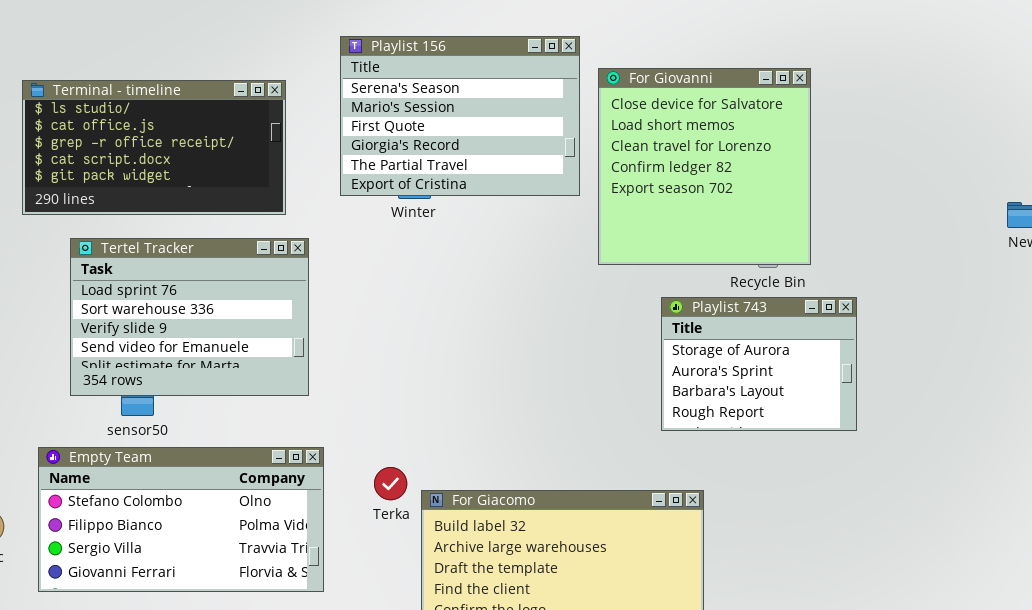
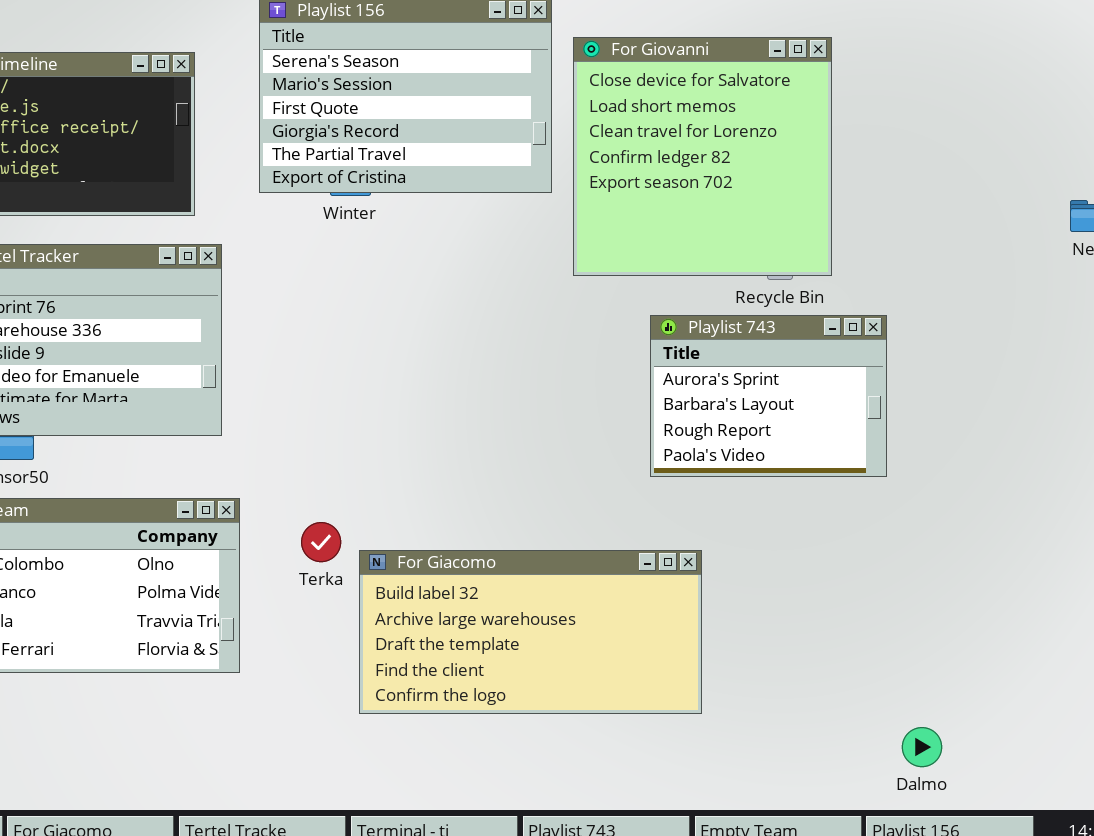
Playlist 743: [661,297,857,431] -> [650,315,887,477], scrolled down 1 row

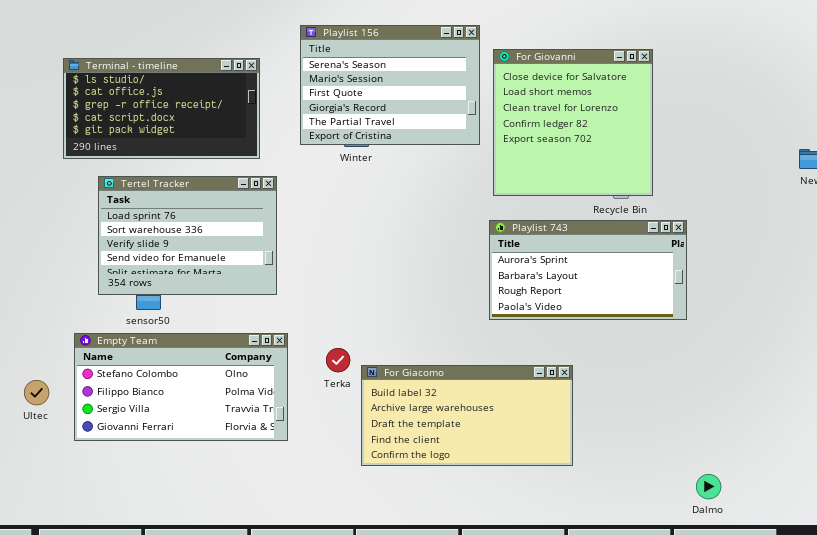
Playlist 743: [650,315,887,477] -> [489,220,687,320], resized

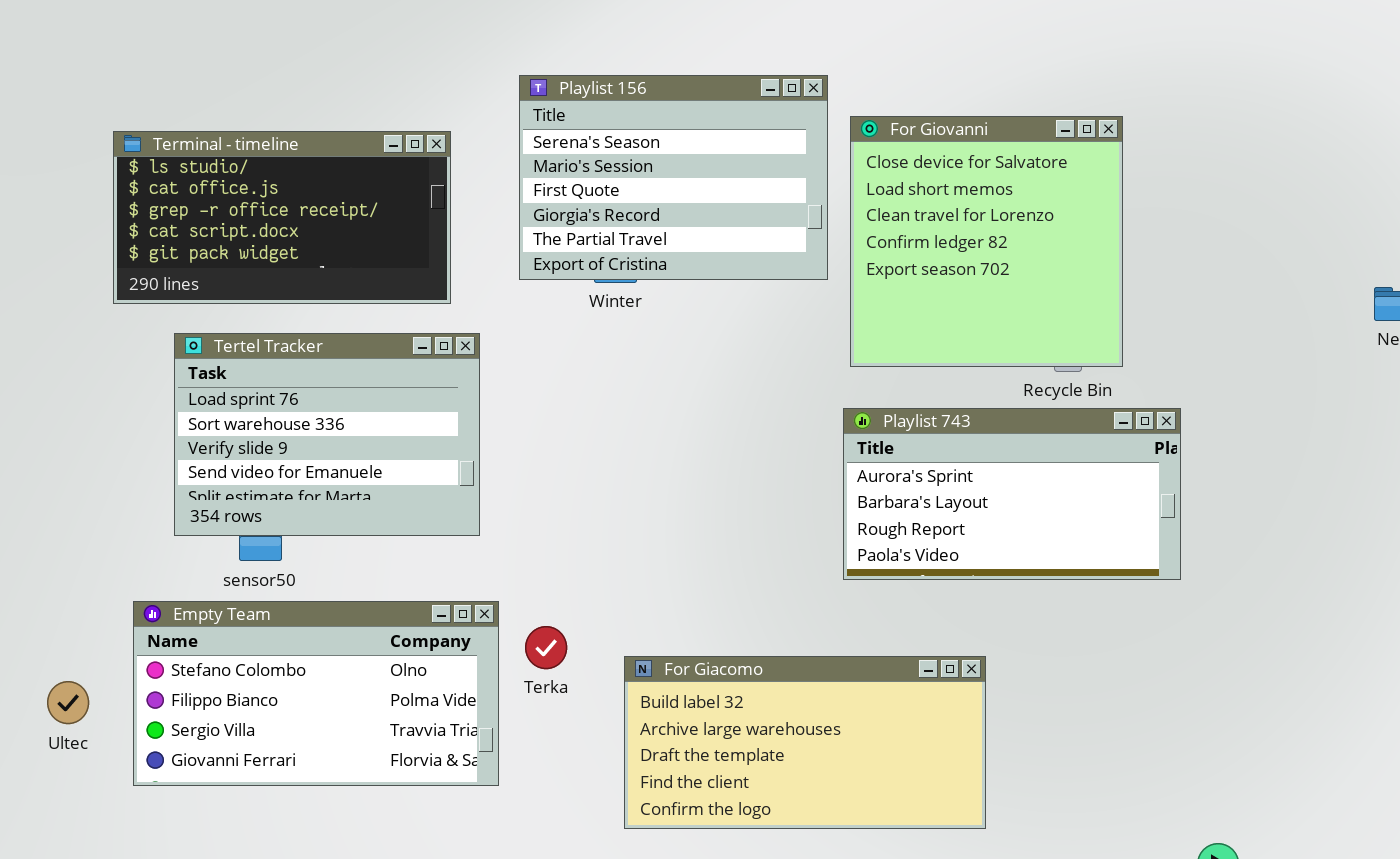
Terka: [326,348,350,372] -> [525,626,567,669], moved

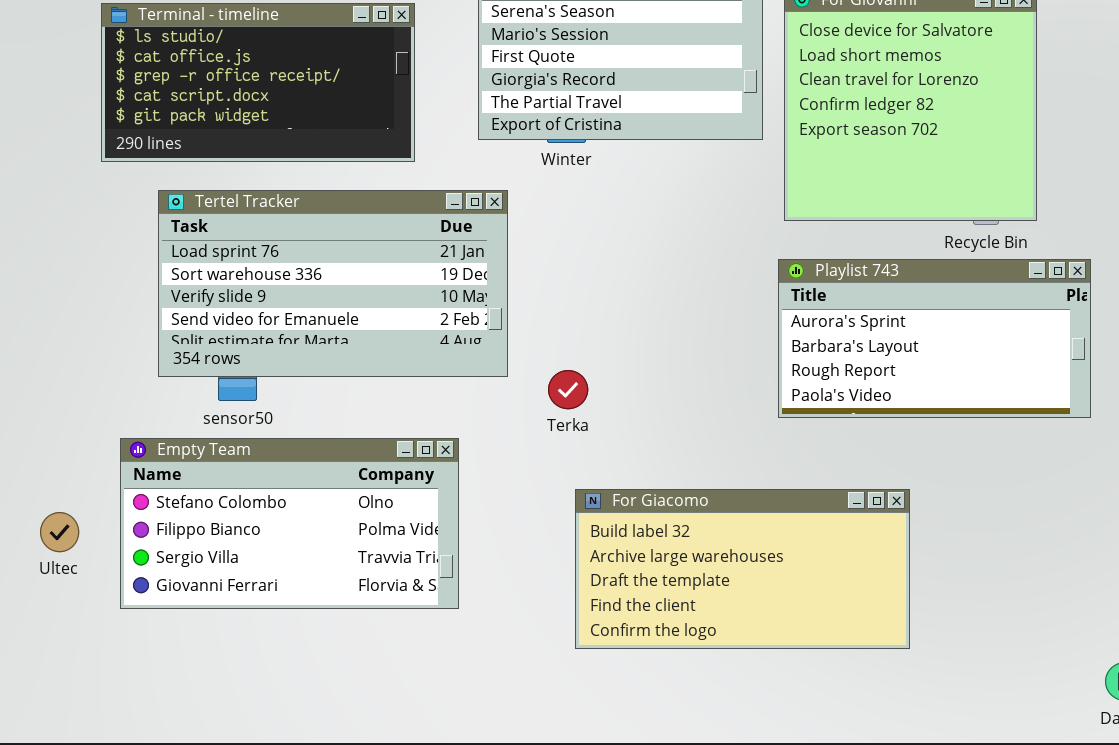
Tertel Tracker: [174,333,480,536] -> [158,190,508,377], resized
Terka: [525,626,567,669] -> [548,370,588,409], moved

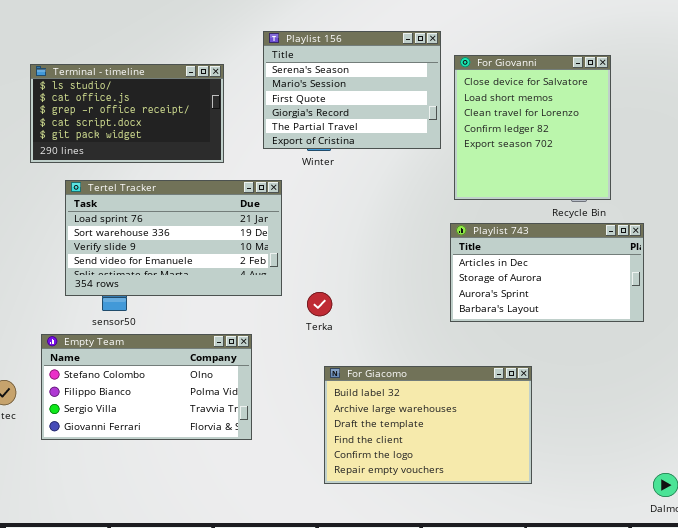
Playlist 743: [778,259,1091,418] -> [450,223,644,322], scrolled up 2 rows
For Giacomo: [575,489,910,649] -> [324,366,532,484], resized

